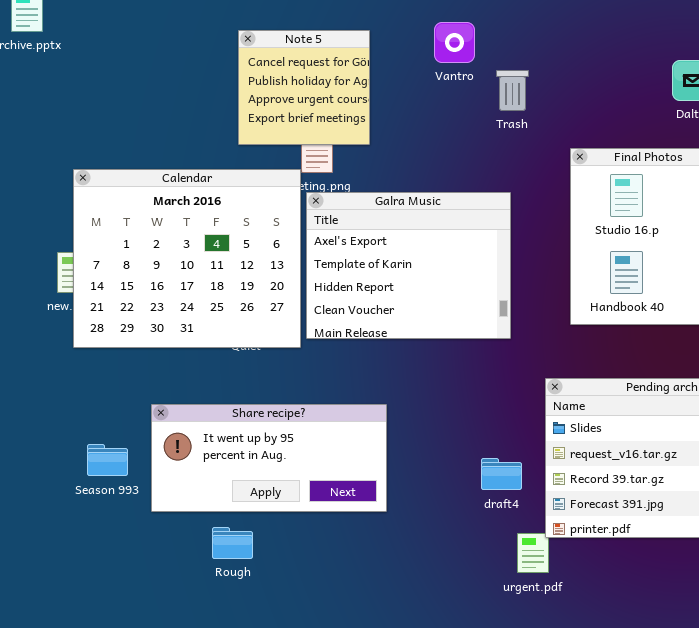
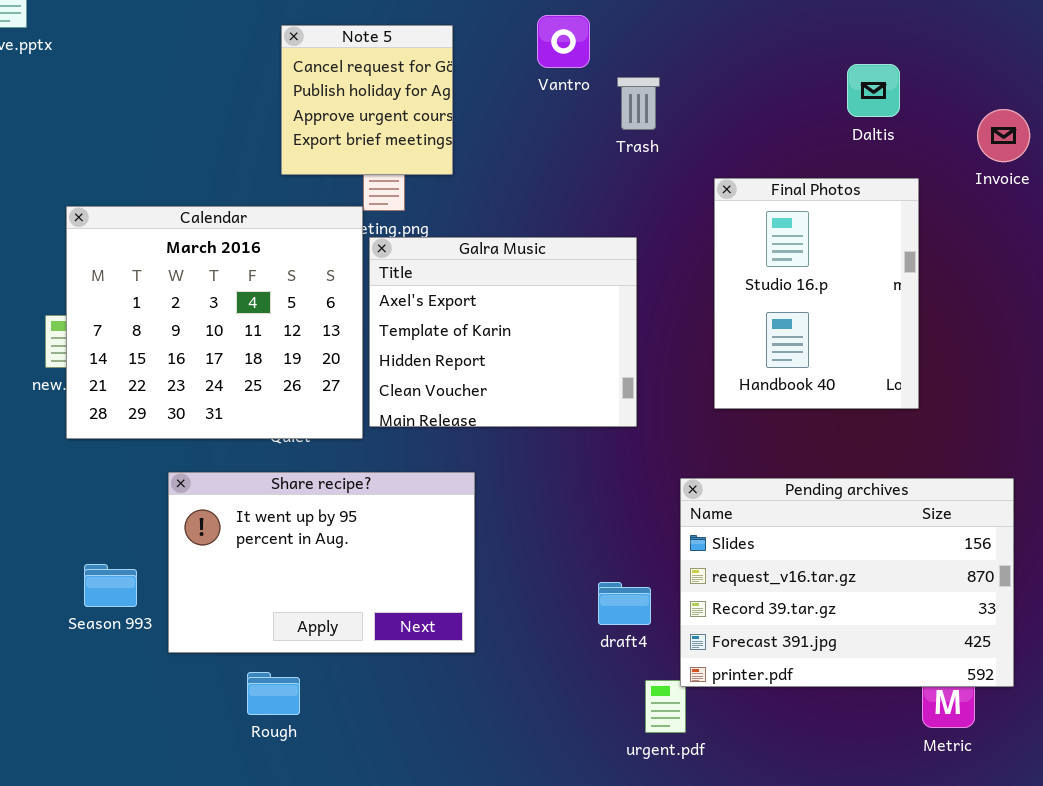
Share recipe?: [151,404,387,512] -> [168,472,475,653], resized

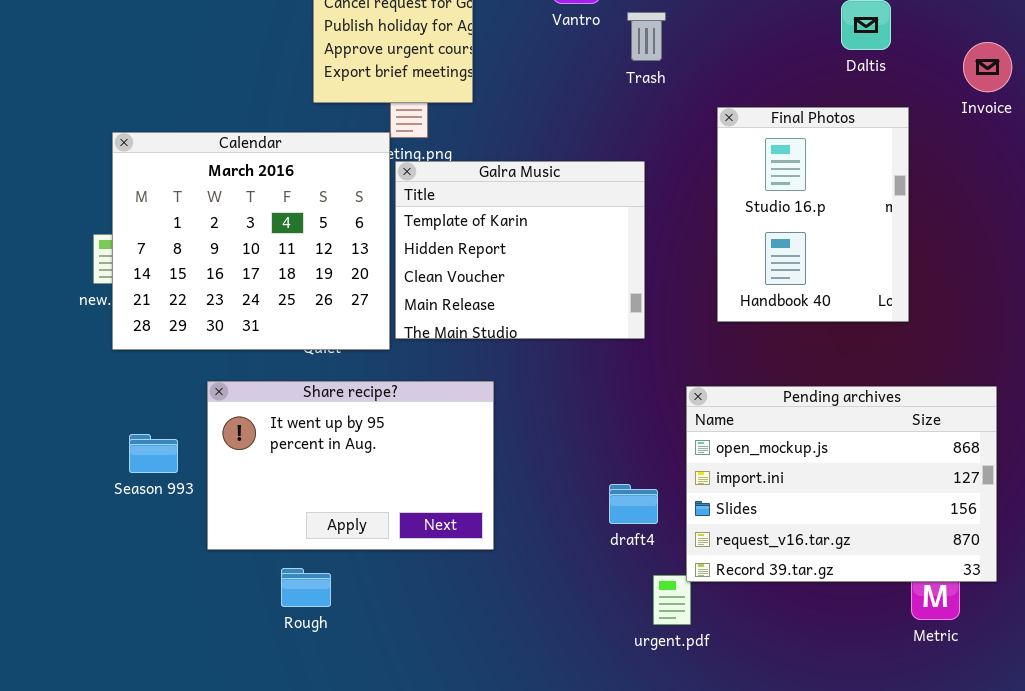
Galra Music: [369,237,637,427] -> [395,161,645,339], scrolled down 1 row
Pending archives: [680,478,1014,687] -> [686,386,997,582], scrolled up 2 rows
Season 993: [84,564,137,607] -> [129,434,178,473], moved

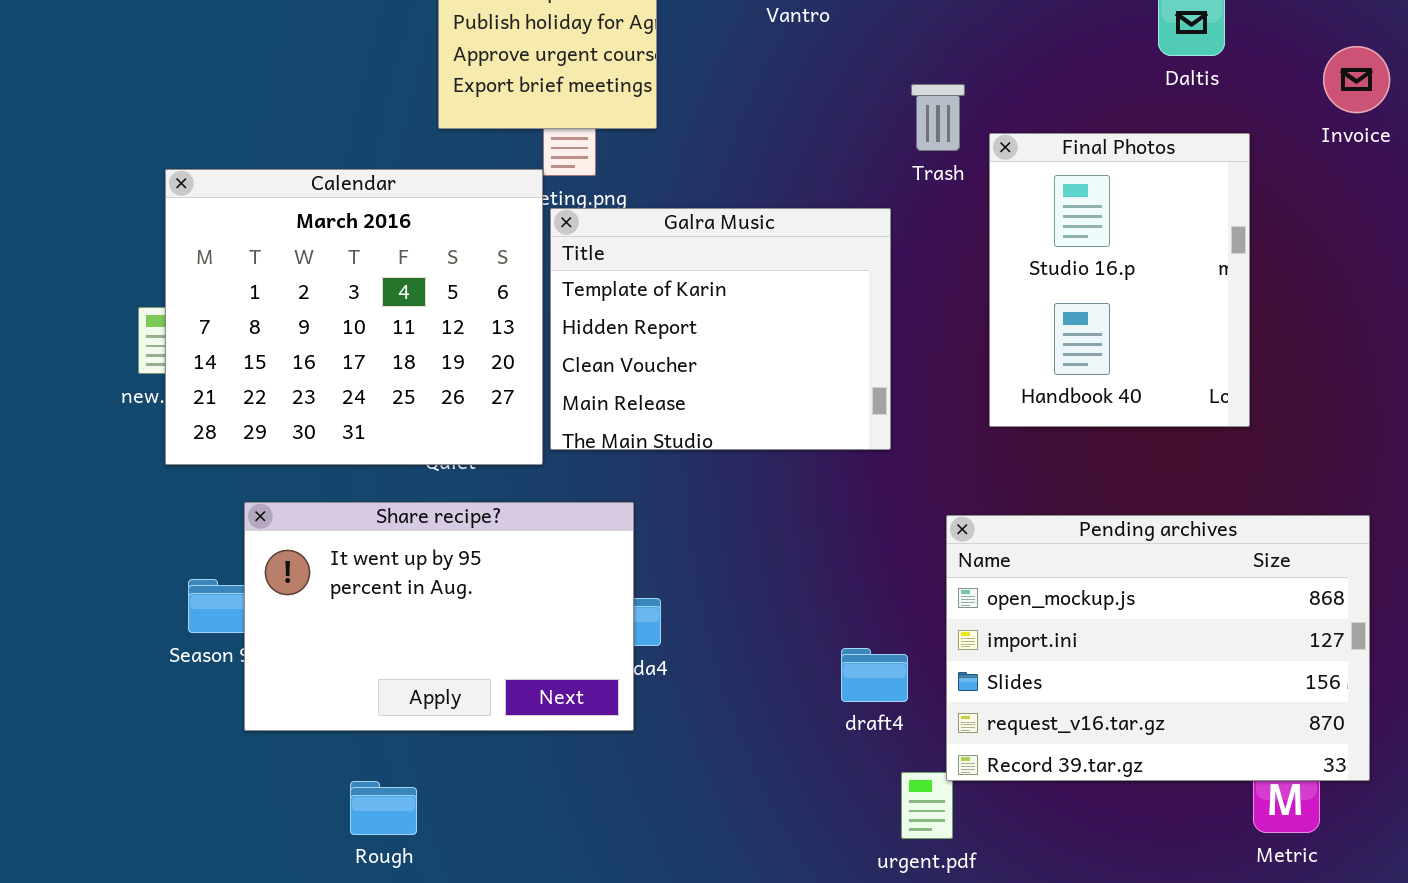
Trash: [627,12,666,61] -> [911,84,965,151], moved
Share recipe?: [207,381,494,550] -> [244,502,634,731], moved
Rough: [281,568,331,607] -> [350,781,417,835], moved

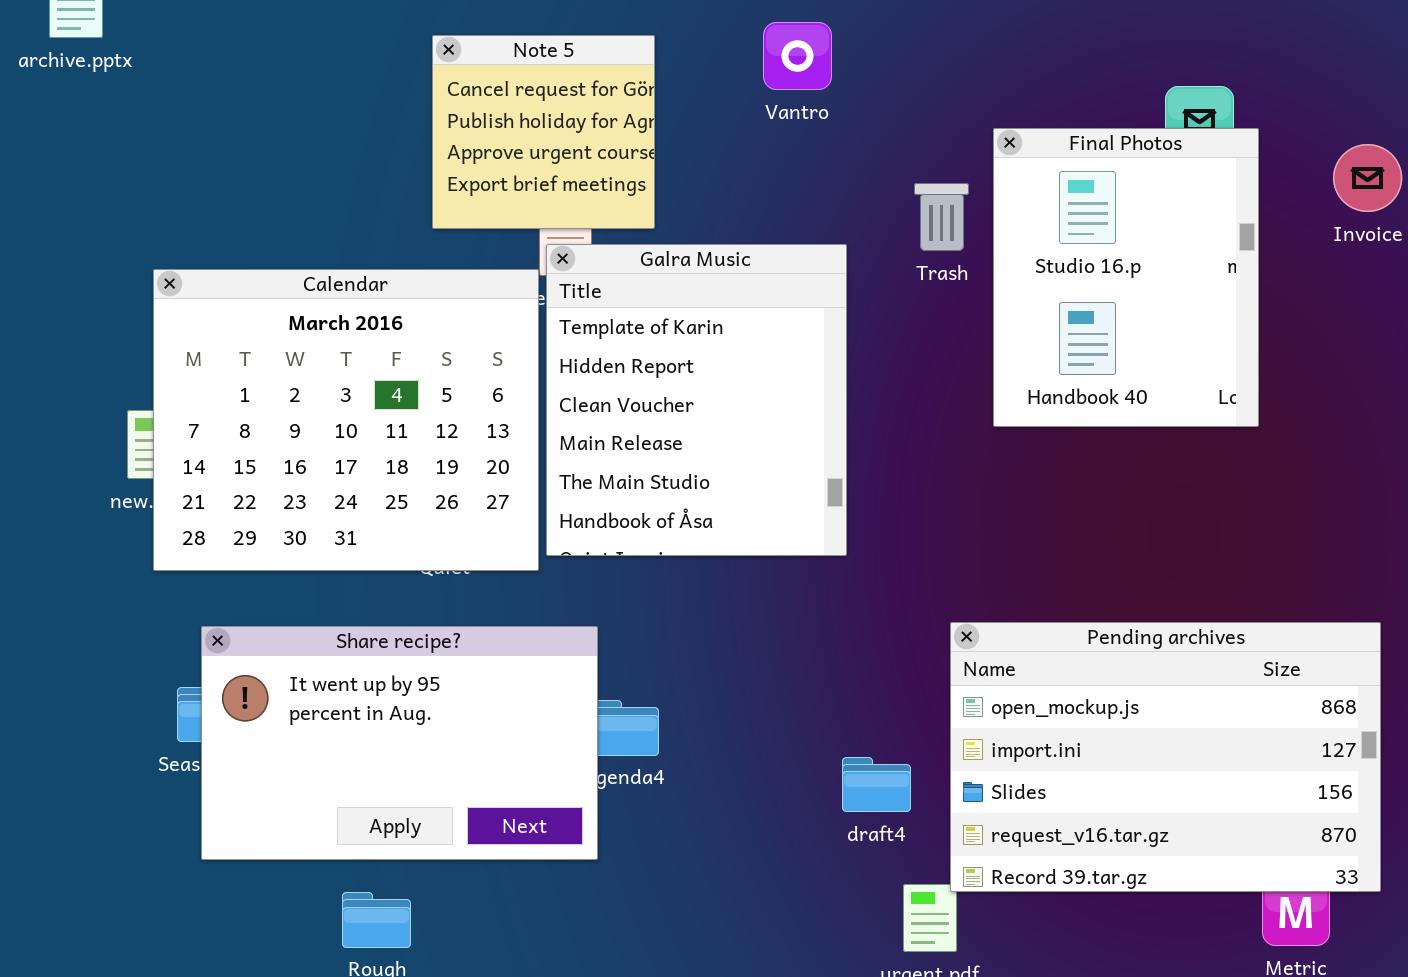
Final Photos: [989,133,1250,427] -> [993,128,1259,427], moved
Galra Music: [550,208,891,450] -> [546,244,847,556], resized
Share recipe?: [244,502,634,731] -> [201,626,598,860], moved

